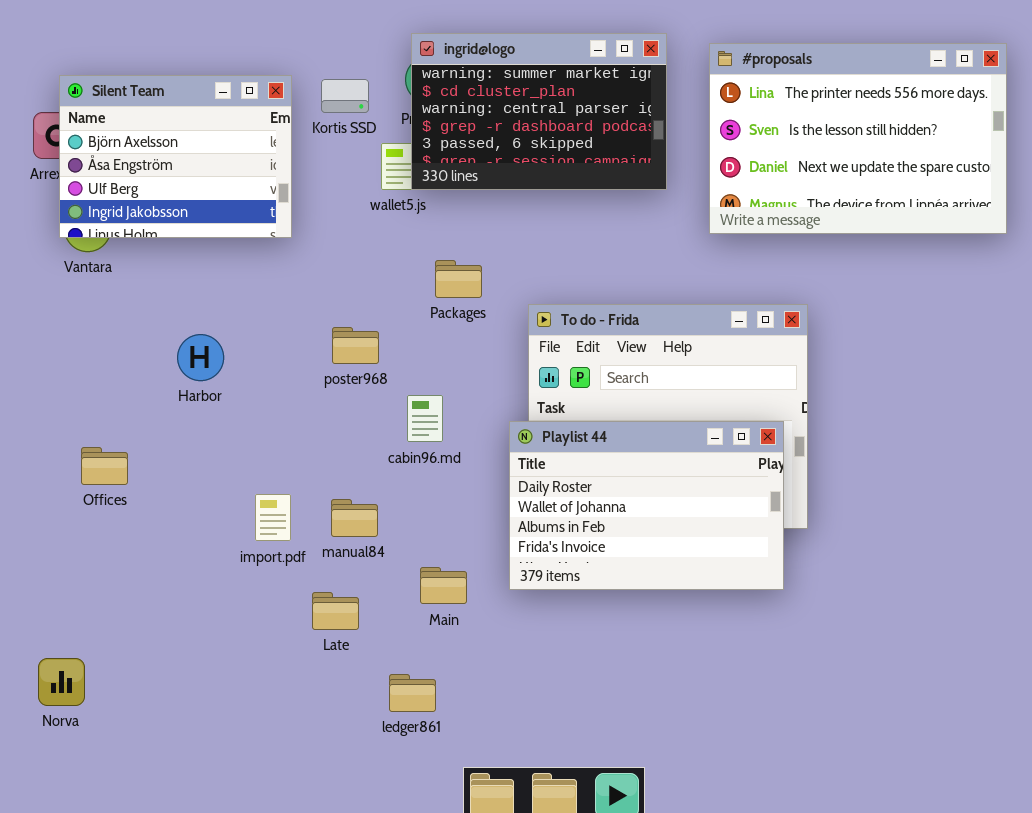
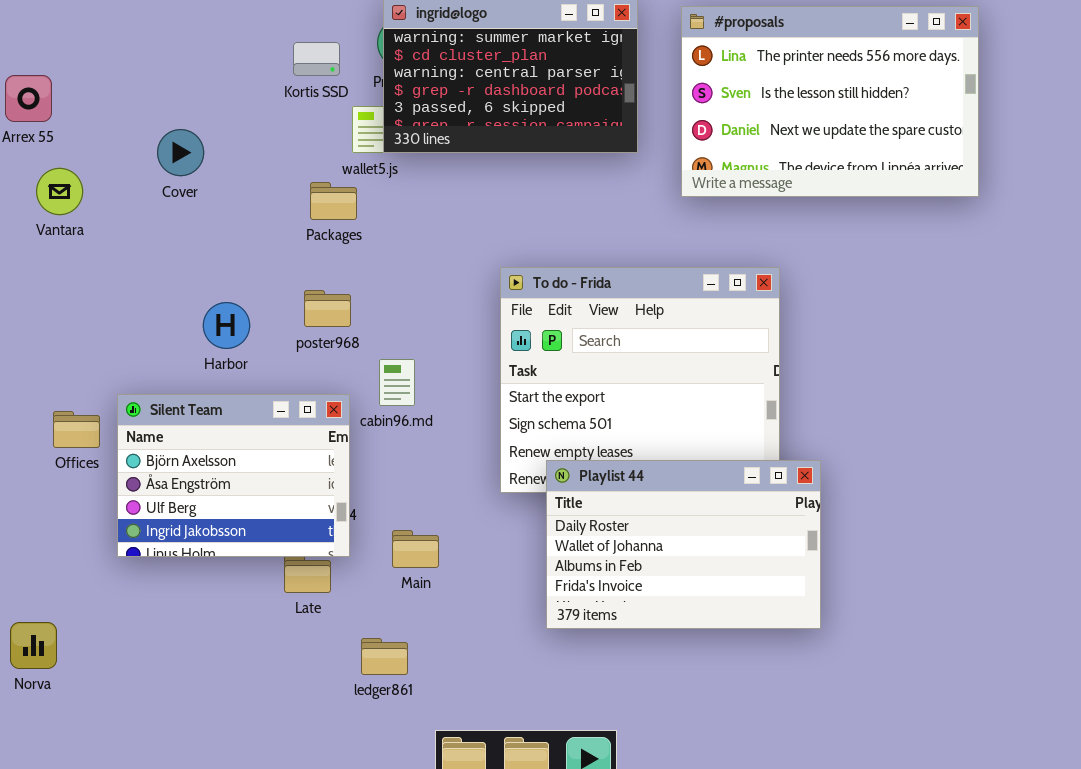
Silent Team: [59,75,292,238] -> [117,394,350,557], moved
Packages: [435,260,482,298] -> [310,182,357,220], moved
Harbor: [177,334,224,381] -> [203,302,250,349], moved
Playlist 44: [509,421,784,590] -> [546,460,821,629], moved

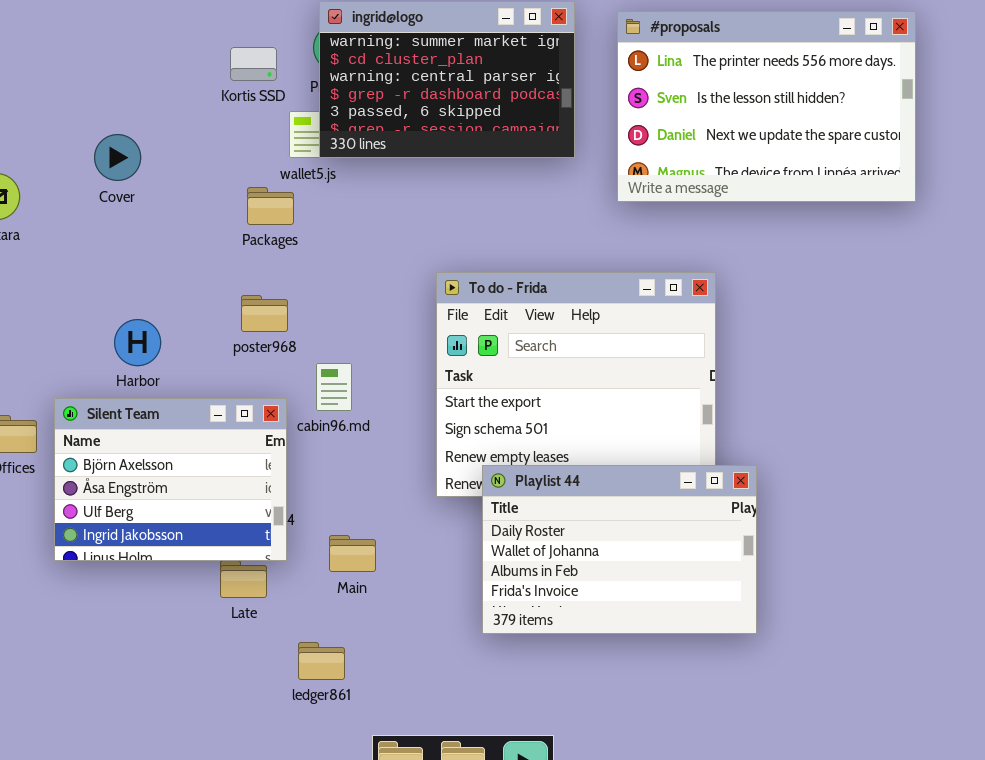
Harbor: [203,302,250,349] -> [114,319,161,366], moved

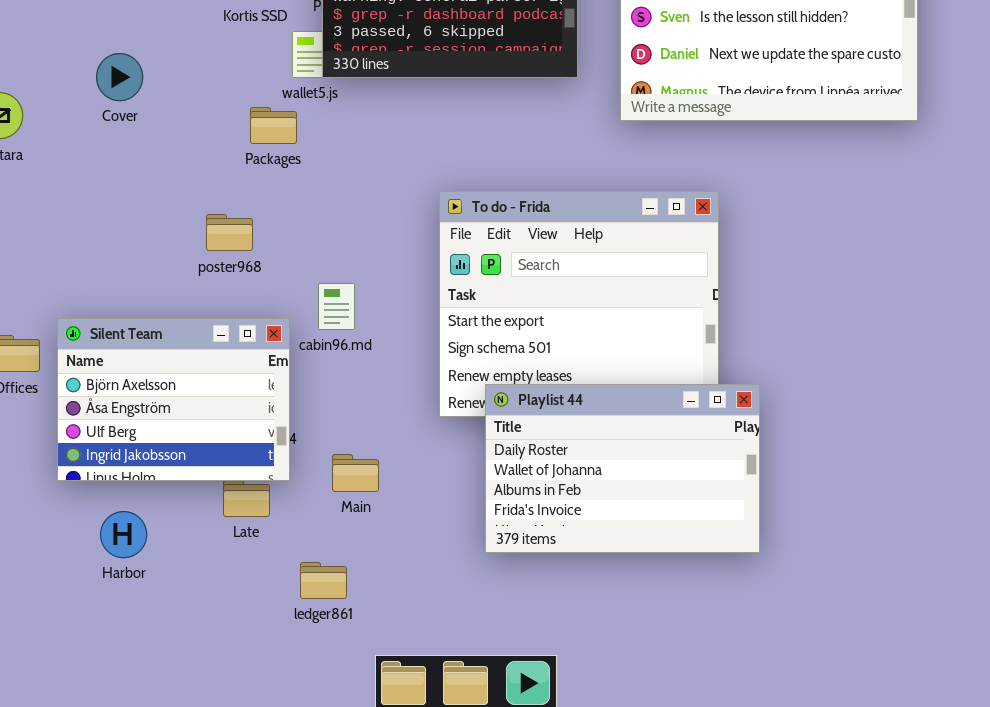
poster968: [241,295,288,332] -> [206,214,253,251], moved
Harbor: [114,319,161,366] -> [100,511,147,558], moved

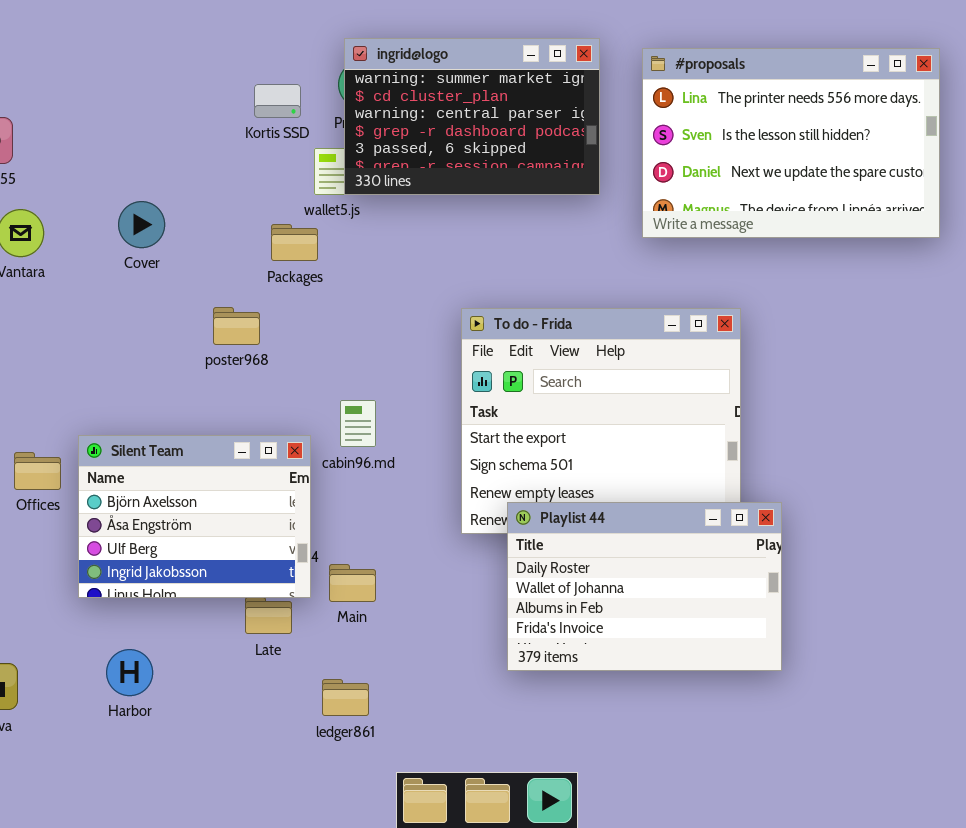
Cover: [96,53,143,101] -> [118,201,165,248], moved
poster968: [206,214,253,251] -> [213,307,260,345], moved
Main: [332,454,379,492] -> [329,564,376,602], moved
Harbor: [100,511,147,558] -> [106,649,153,696], moved

